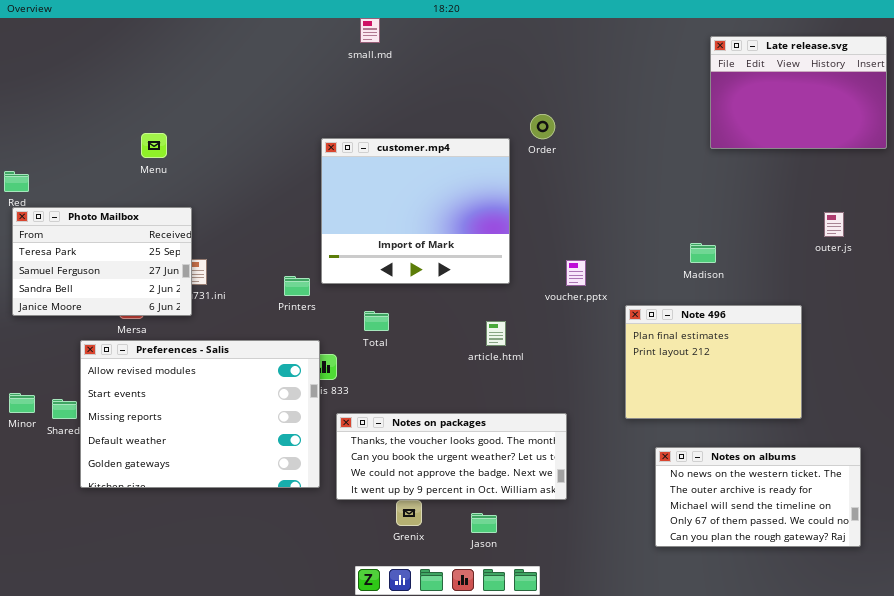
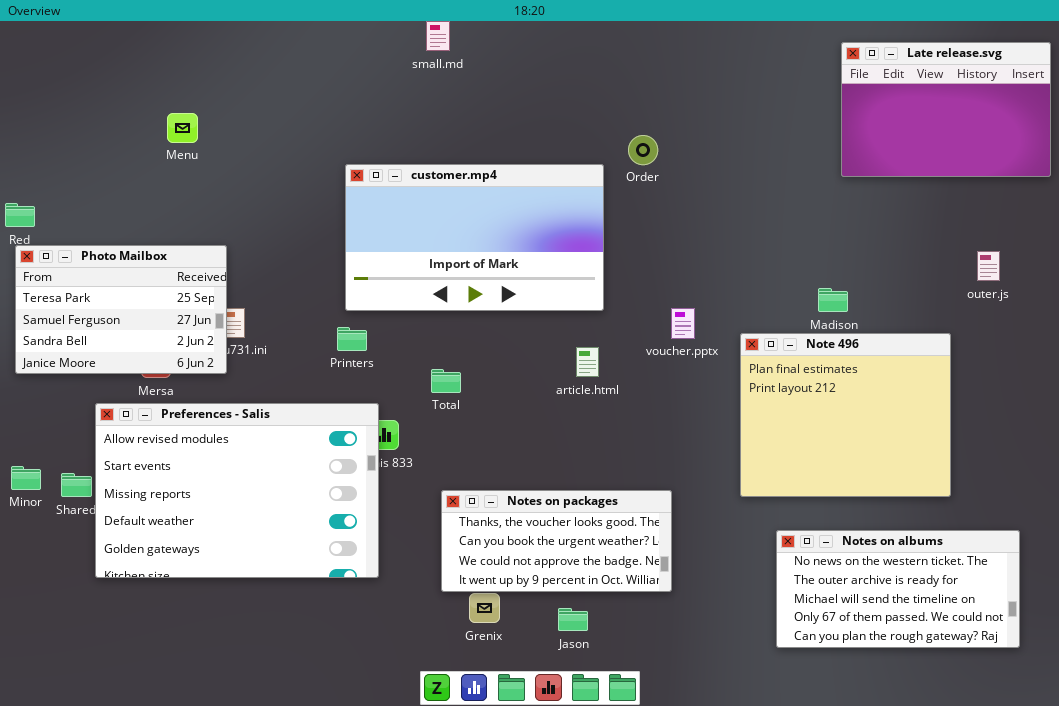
Menu: [141,133,167,158] -> [167,113,198,143], moved
customer.mp4: [321,138,510,284] -> [345,164,604,311], resized
Note 496: [625,305,802,419] -> [740,333,951,497], resized
article.html: [486,321,506,346] -> [576,347,599,377], moved
Notes on packages: [336,413,567,500] -> [441,490,672,592], resized

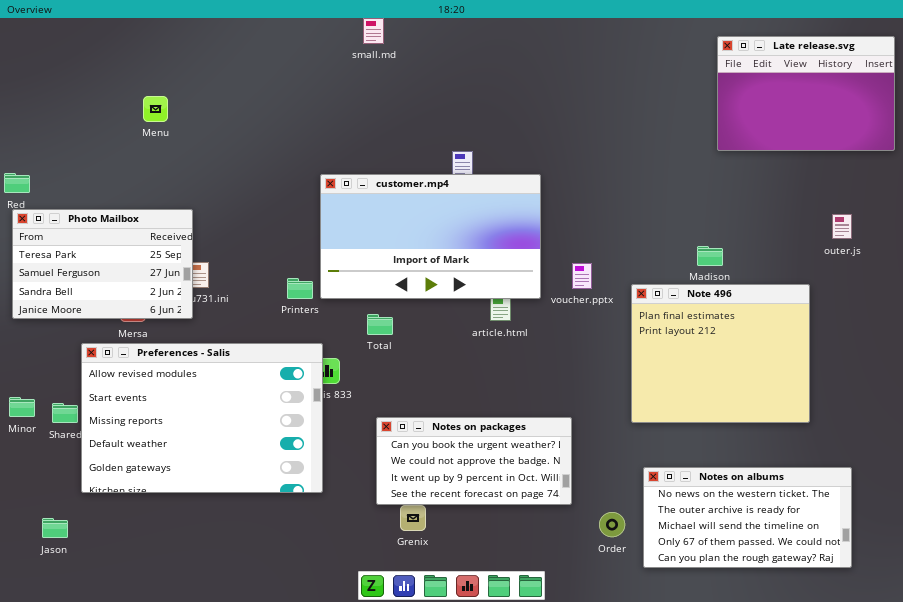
Order: [628,135,658,165] -> [599,512,625,537], moved
customer.mp4: [345,164,604,311] -> [320,174,541,299], moved
Notes on packages: [441,490,672,592] -> [376,417,572,505], scrolled down 1 row
Notes on albums: [776,530,1020,648] -> [643,467,852,568], moved
Jason: [558,608,588,631] -> [42,518,68,538], moved

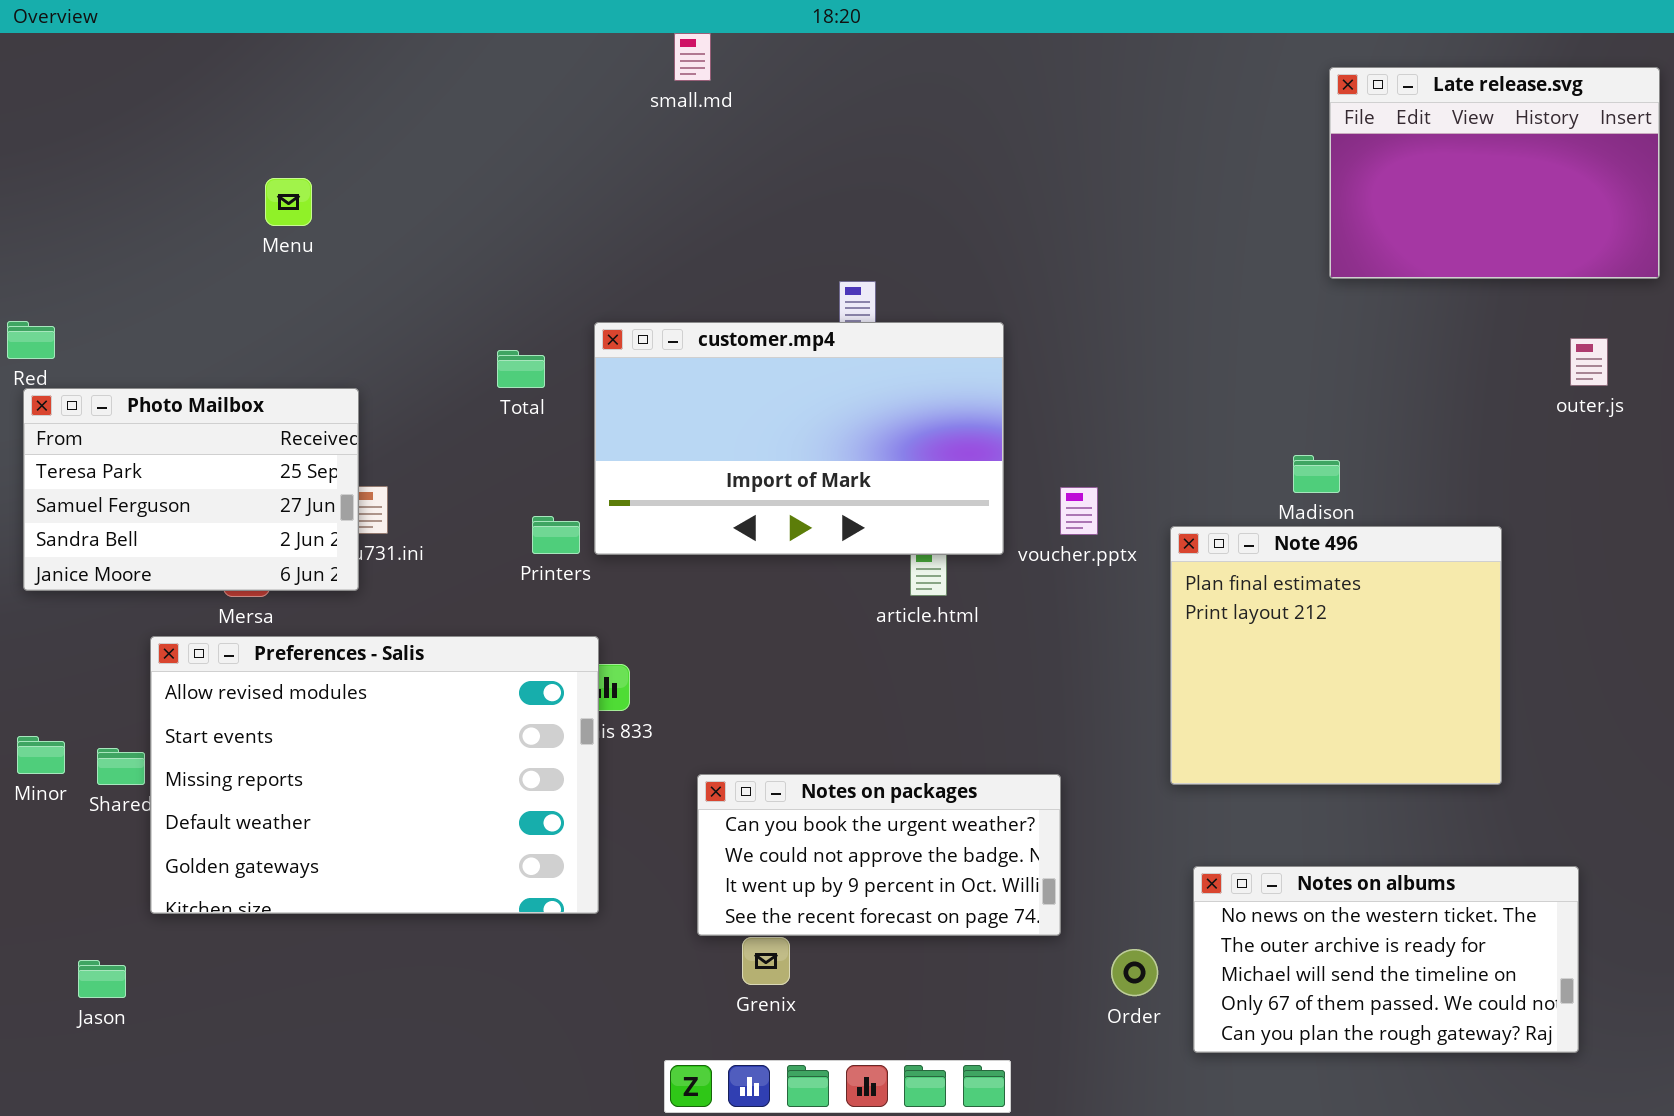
outer.js: [832,214,852,239] -> [1570,338,1608,386], moved
Total: [367,314,393,335] -> [497,350,545,388], moved

